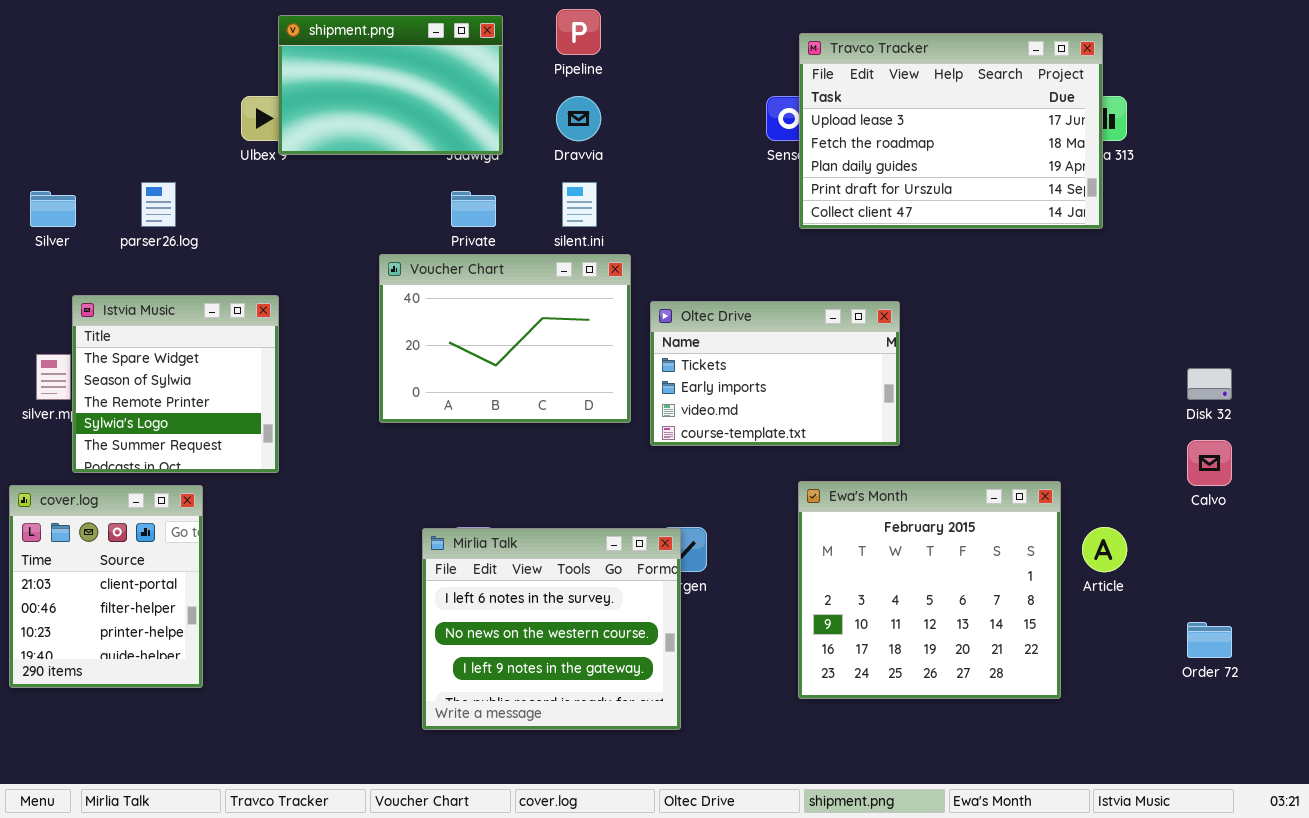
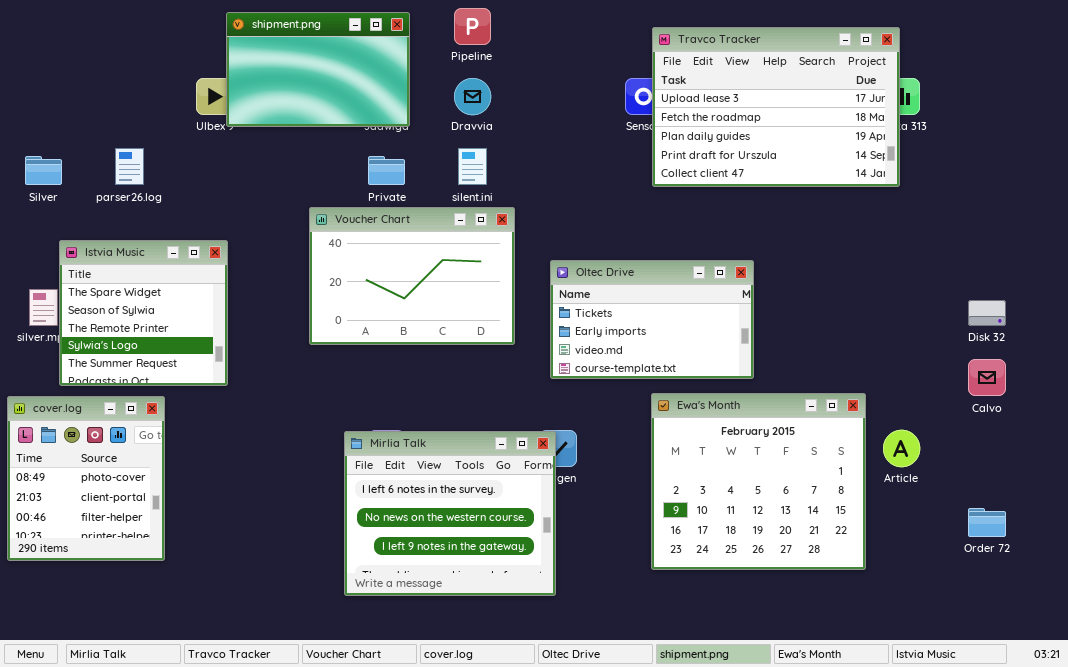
Oltec Drive: [650,301,900,446] -> [550,260,754,379], moved
cover.log: [9,485,203,688] -> [7,396,165,561], scrolled up 1 row

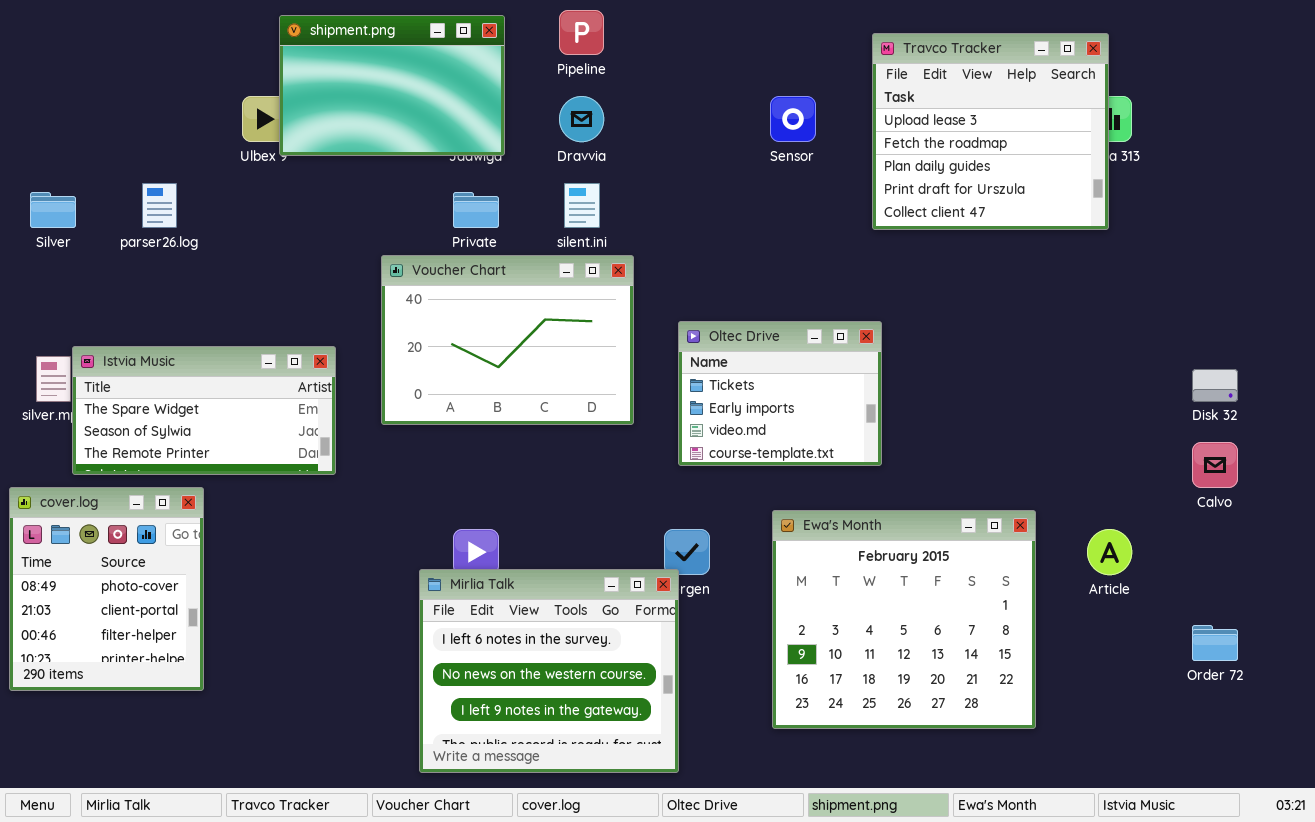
Travco Tracker: [652,27,900,187] -> [872,33,1109,230], resized
Istvia Music: [59,240,228,386] -> [72,346,336,475], resized
Oltec Drive: [550,260,754,379] -> [678,321,882,466], resized
Ewa's Month: [651,393,866,570] -> [772,510,1036,729], moved
Mirlia Talk: [344,431,556,596] -> [419,569,679,773], moved

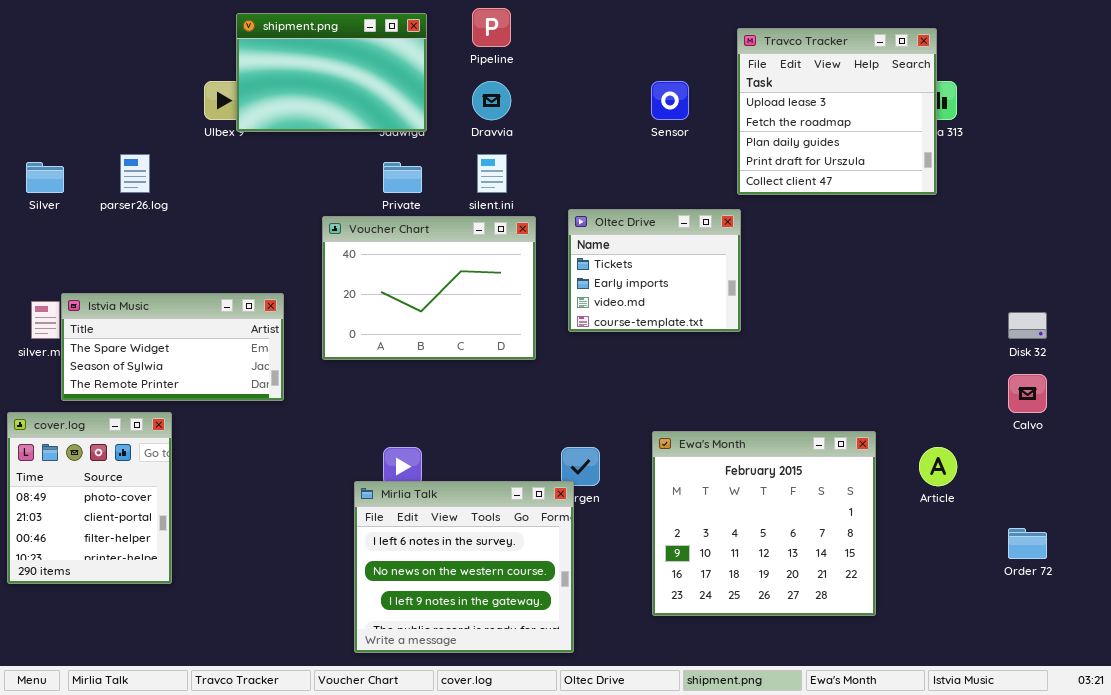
Oltec Drive: [678,321,882,466] -> [568,209,741,332], moved

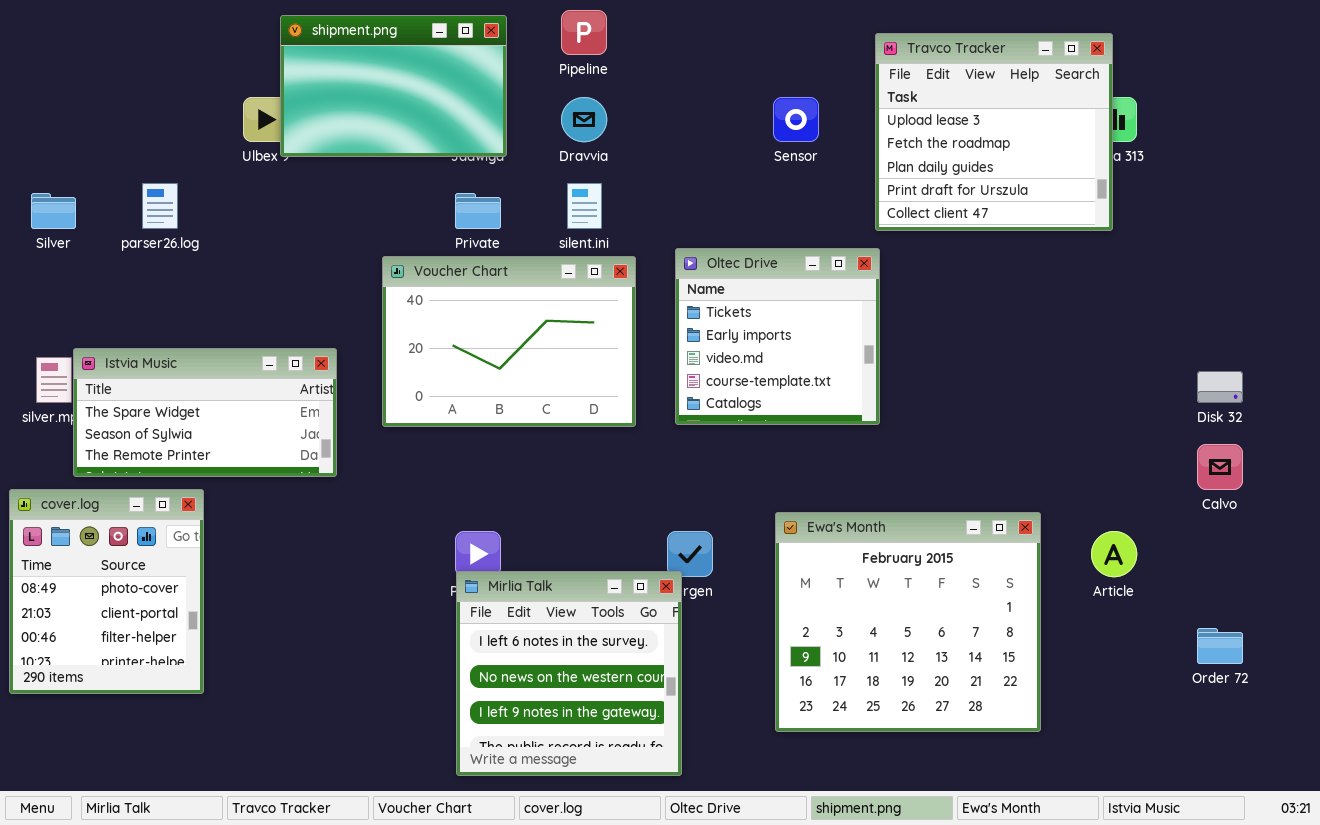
Oltec Drive: [568,209,741,332] -> [675,248,880,425], resized
Mirlia Talk: [354,481,574,653] -> [456,571,682,776], resized

